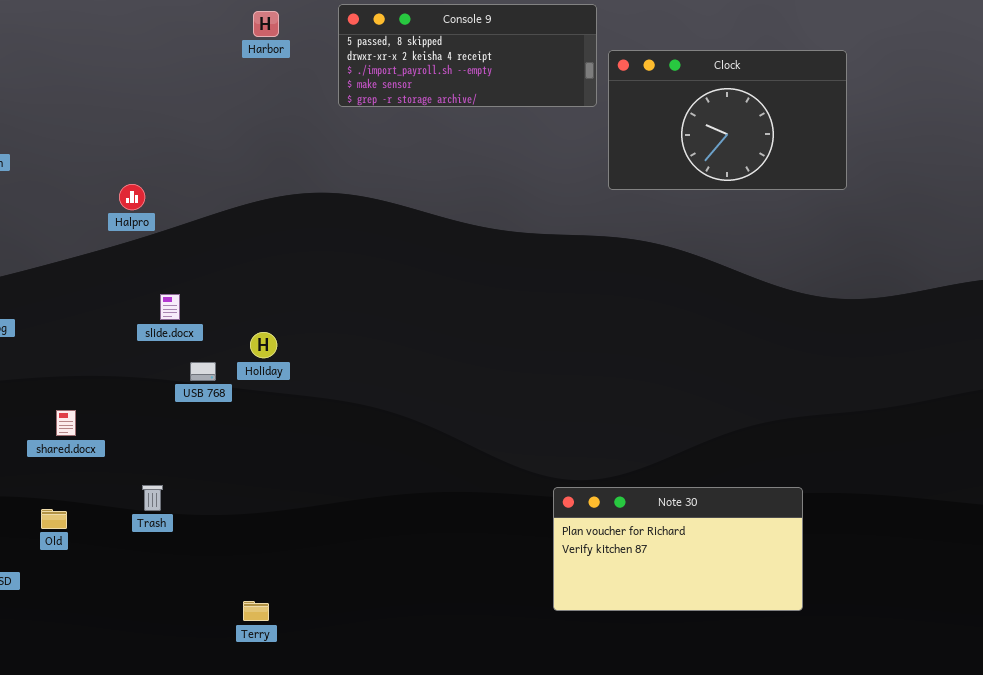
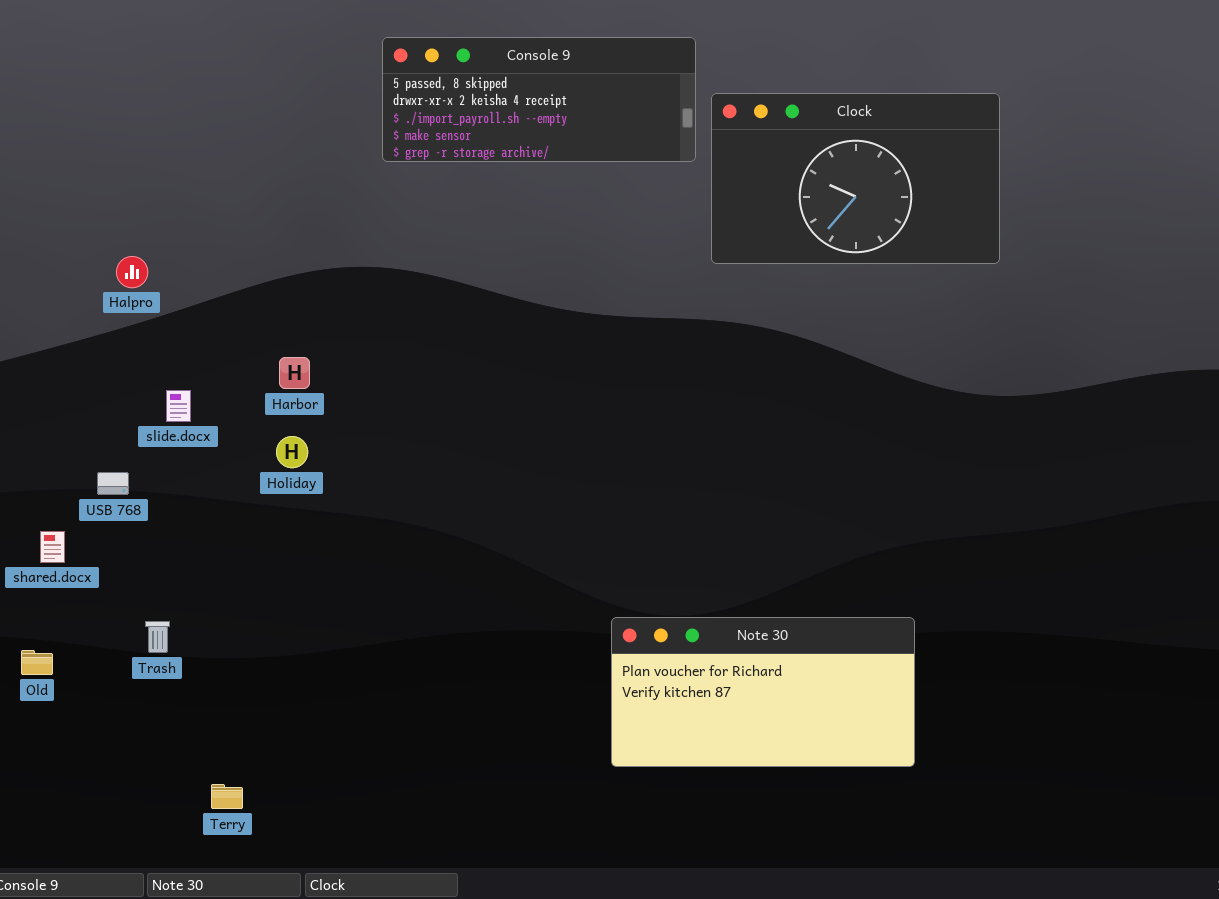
Harbor: [253,11,279,37] -> [279,357,310,389], moved
USB 768: [190,362,216,381] -> [97,472,129,495], moved
Note 30: [553,487,803,611] -> [611,617,915,767], moved
Terry: [243,601,269,621] -> [211,784,243,809], moved

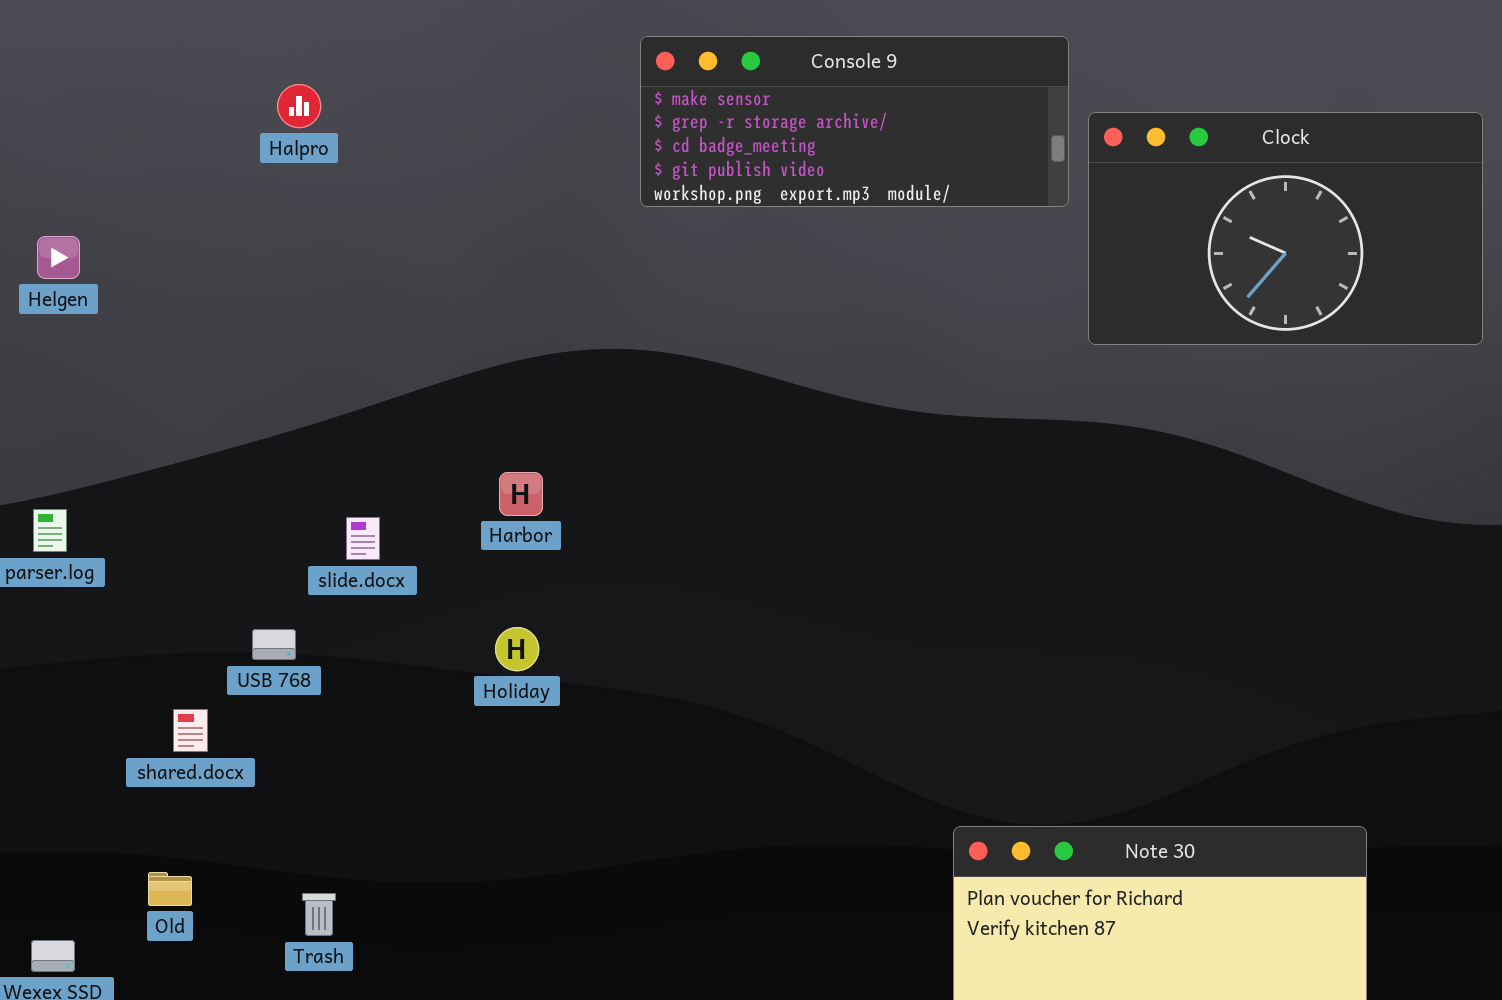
Console 9: [382,37,696,162] -> [640,36,1069,207], scrolled down 3 rows
Halpro: [116,256,148,288] -> [277,84,321,128], moved
Holiday: [276,436,308,468] -> [495,627,539,671], moved
Trash: [145,621,170,653] -> [302,893,336,936], moved

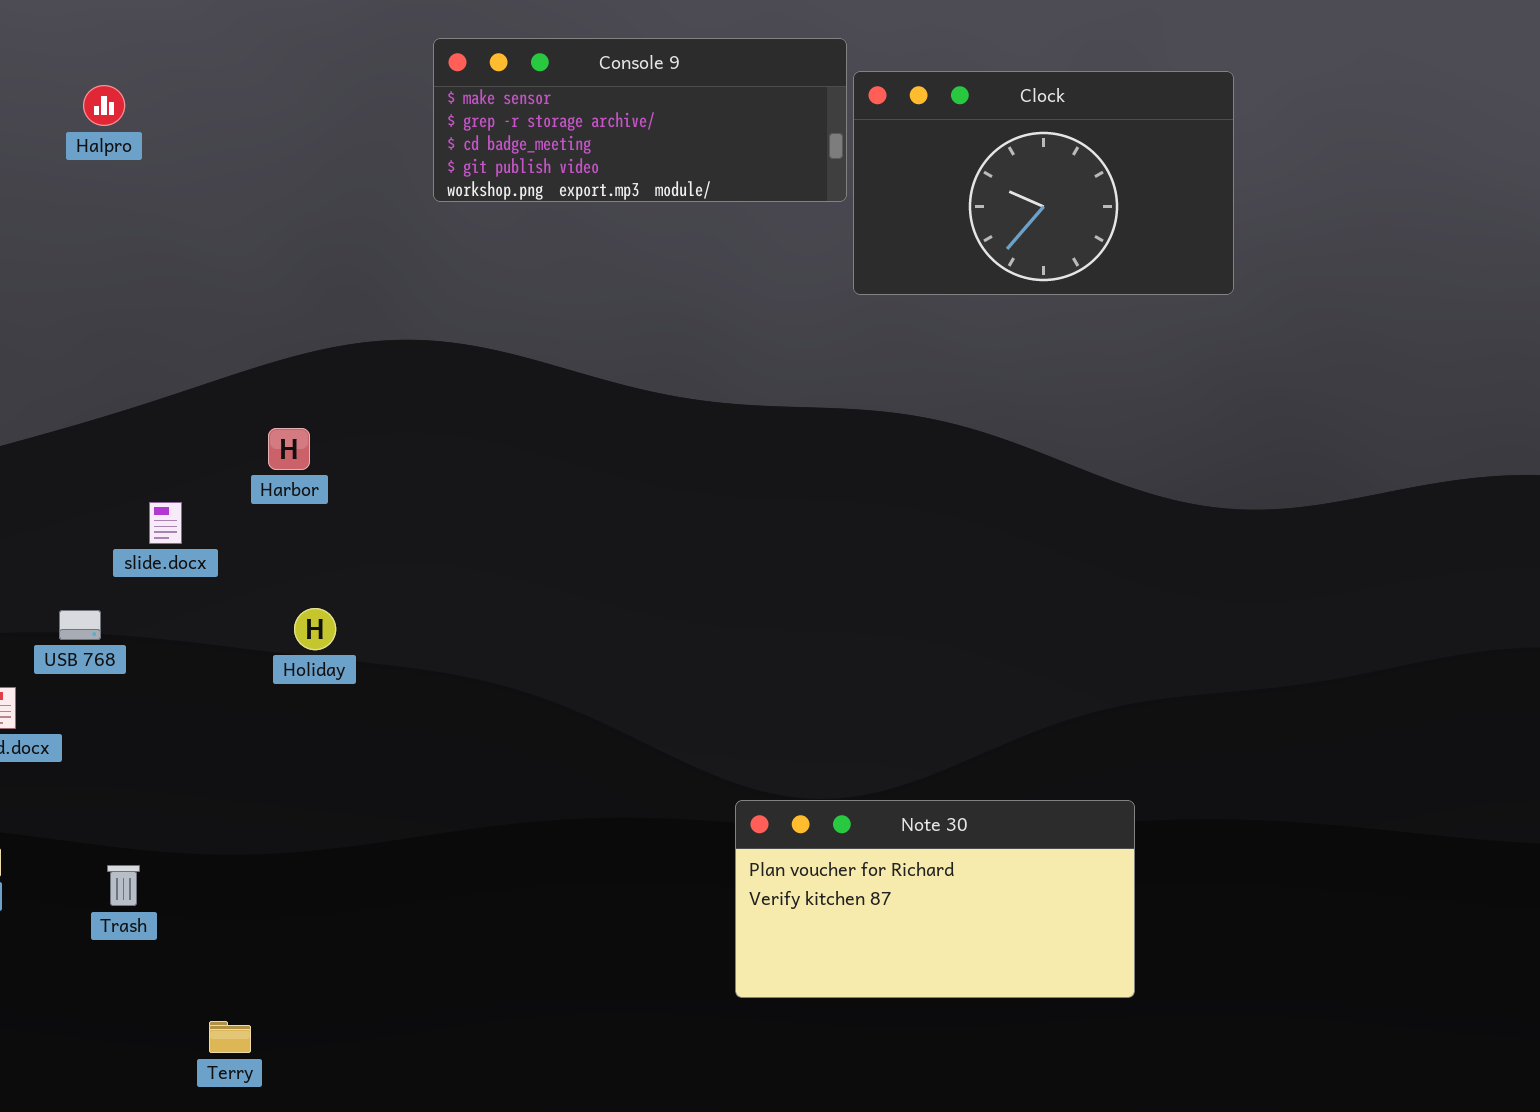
Clock: [1088,112,1483,345] -> [853,71,1234,295], moved
Harbor: [499,472,543,516] -> [268,428,310,470], moved

